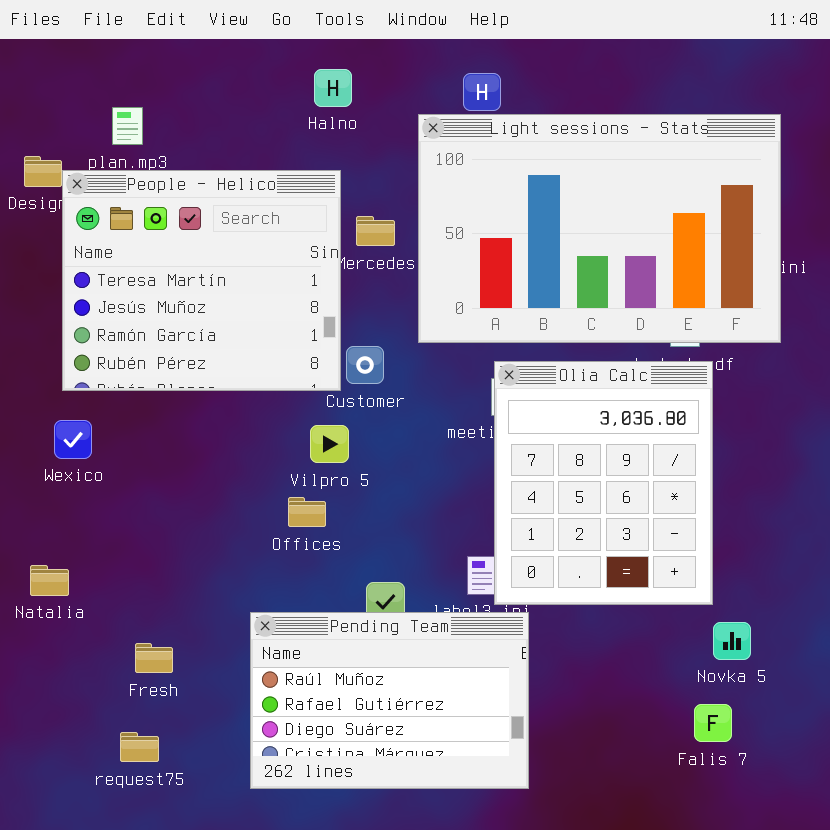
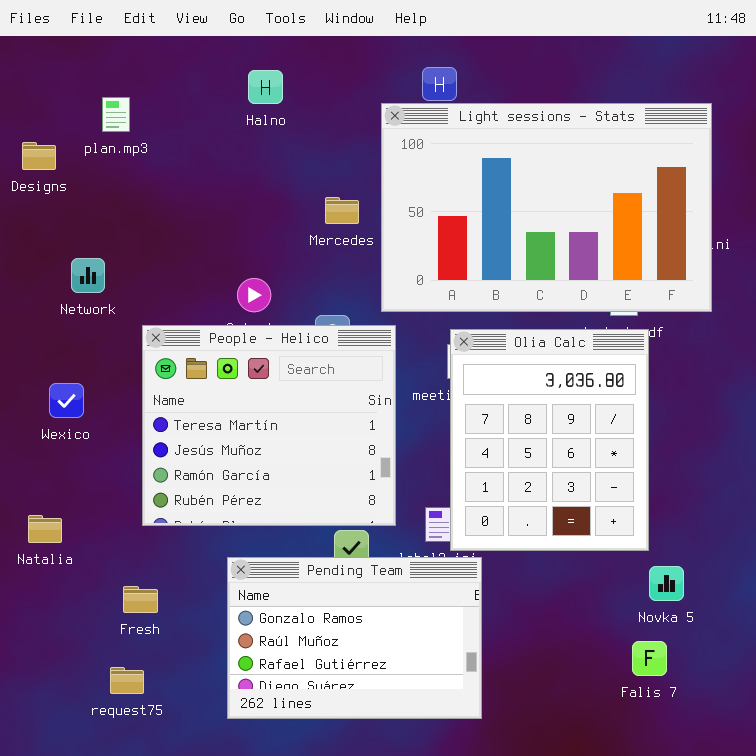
Halno: [314,69,352,107] -> [248,70,283,104], moved
People - Helico: [62,170,341,391] -> [142,325,396,526], moved
Pending Team: [250,612,529,789] -> [227,557,482,719], scrolled up 1 row

